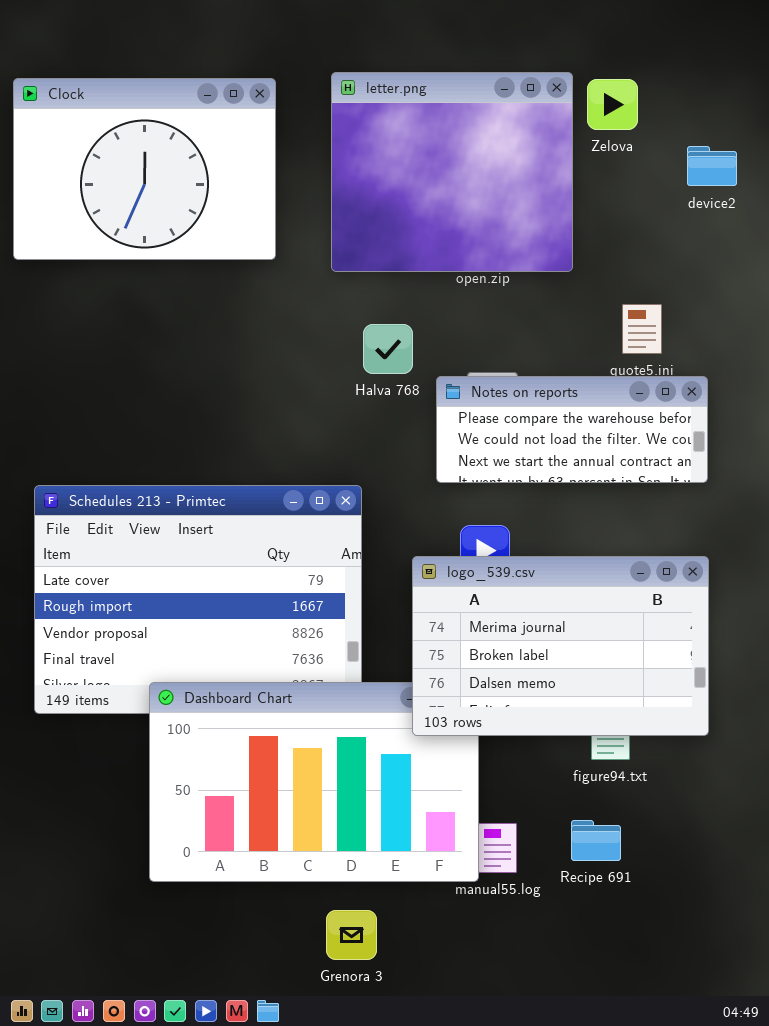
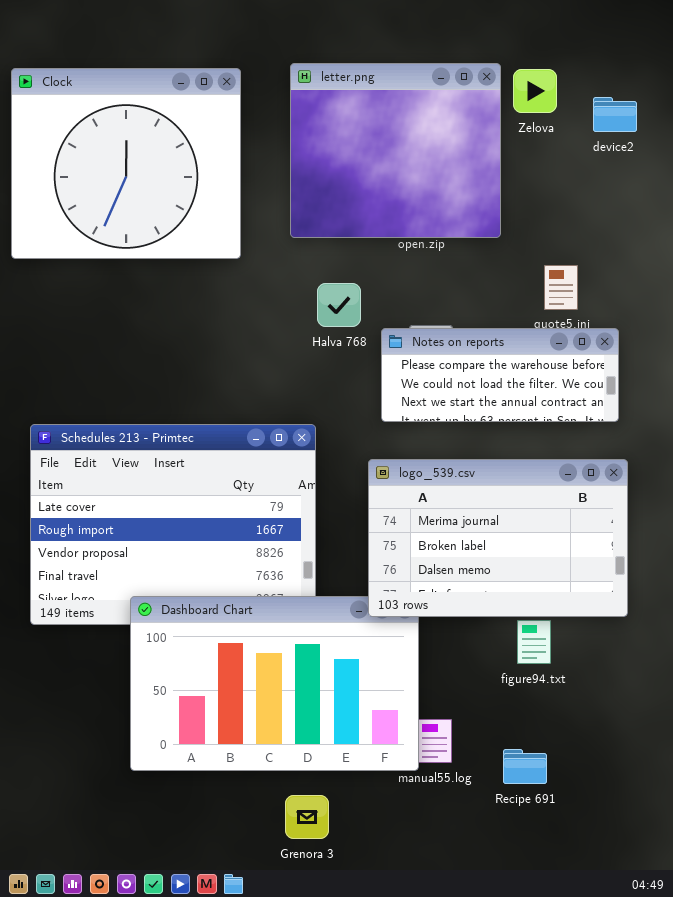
Clock: [13,78,276,260] -> [11,68,241,259], resized
device2: [687,146,737,186] -> [593,97,637,132], moved
logo_539.csv: [412,556,709,736] -> [368,459,628,617], moved
Recipe 691: [571,820,621,861] -> [503,749,547,784], moved

